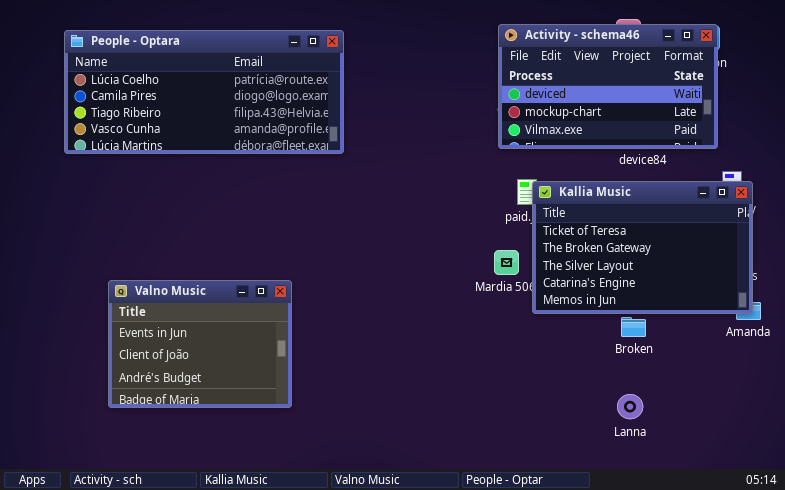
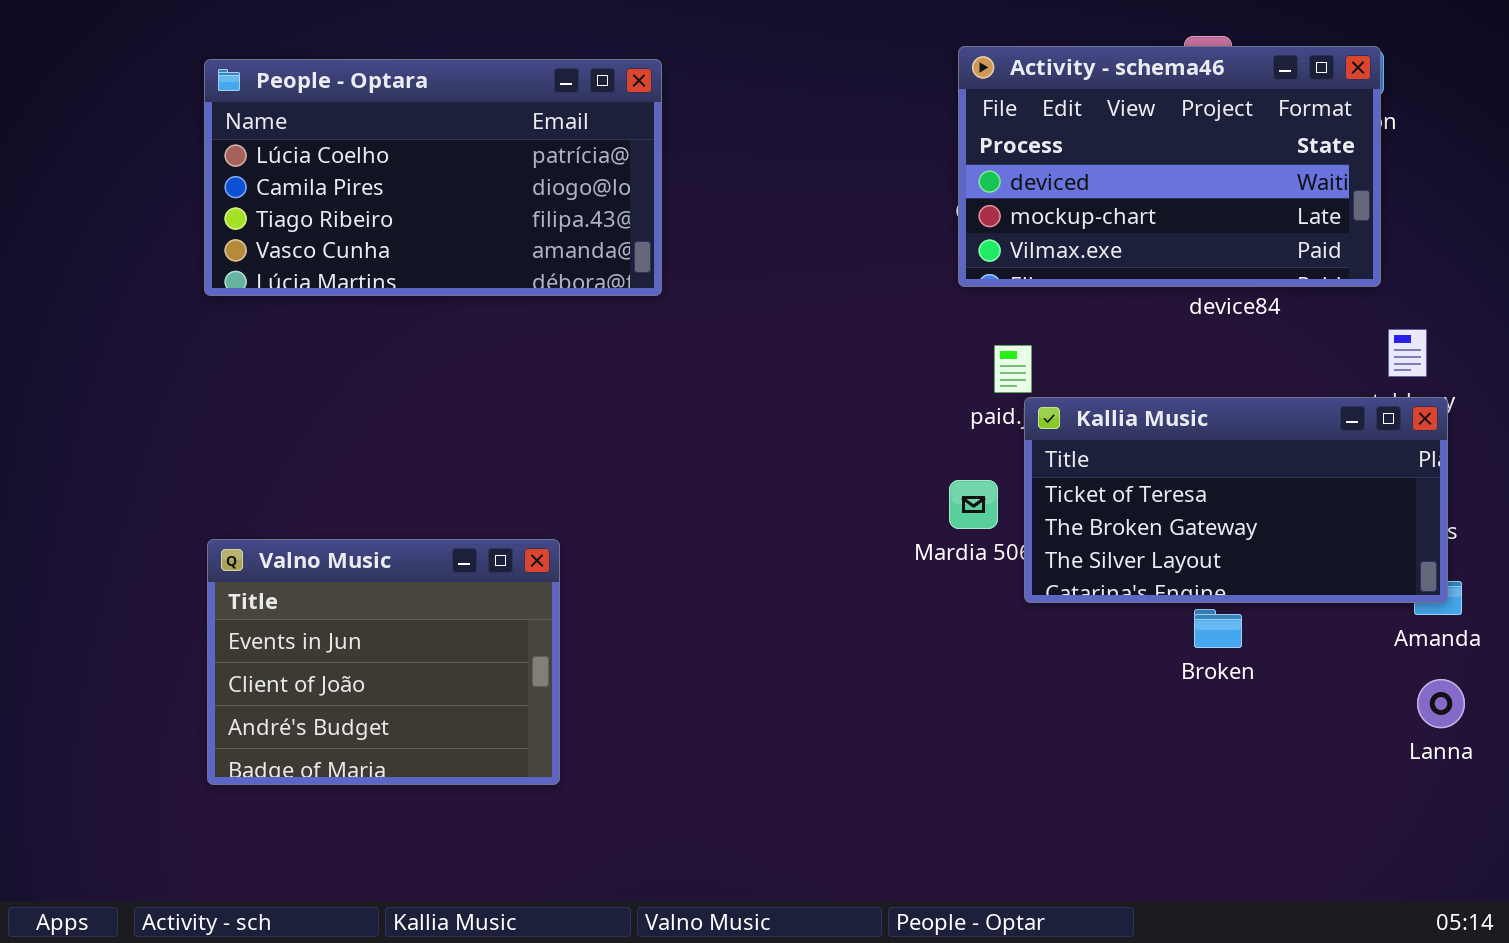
People - Optara: [64,30,344,154] -> [204,59,662,296], resized
Kallia Music: [532,181,753,314] -> [1024,397,1448,603], resized
Lanna: [617,394,643,419] -> [1417,679,1465,728], moved

